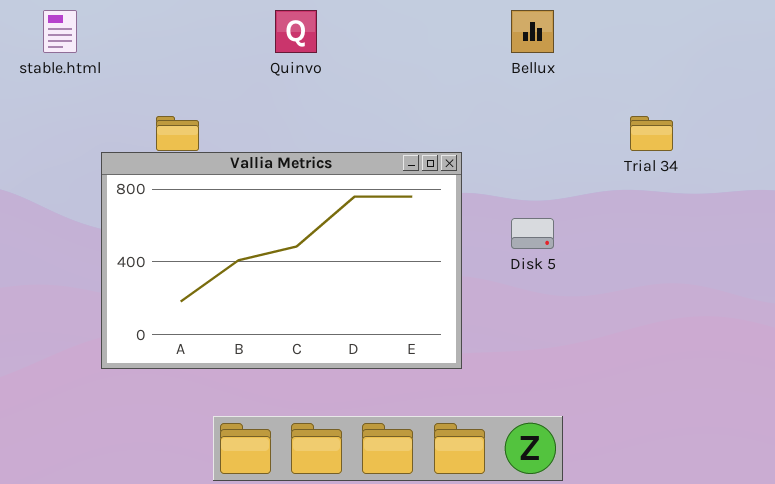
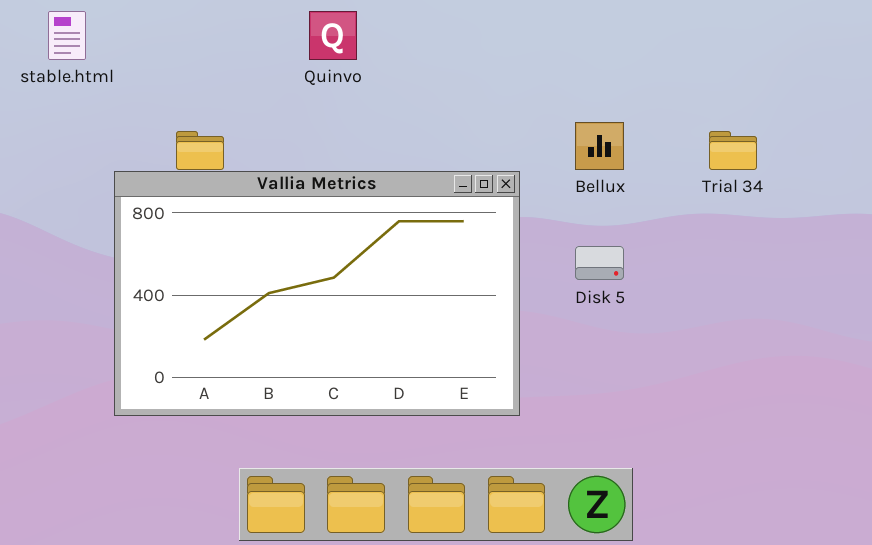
Bellux: [511,10,554,53] -> [575,122,624,170], moved

